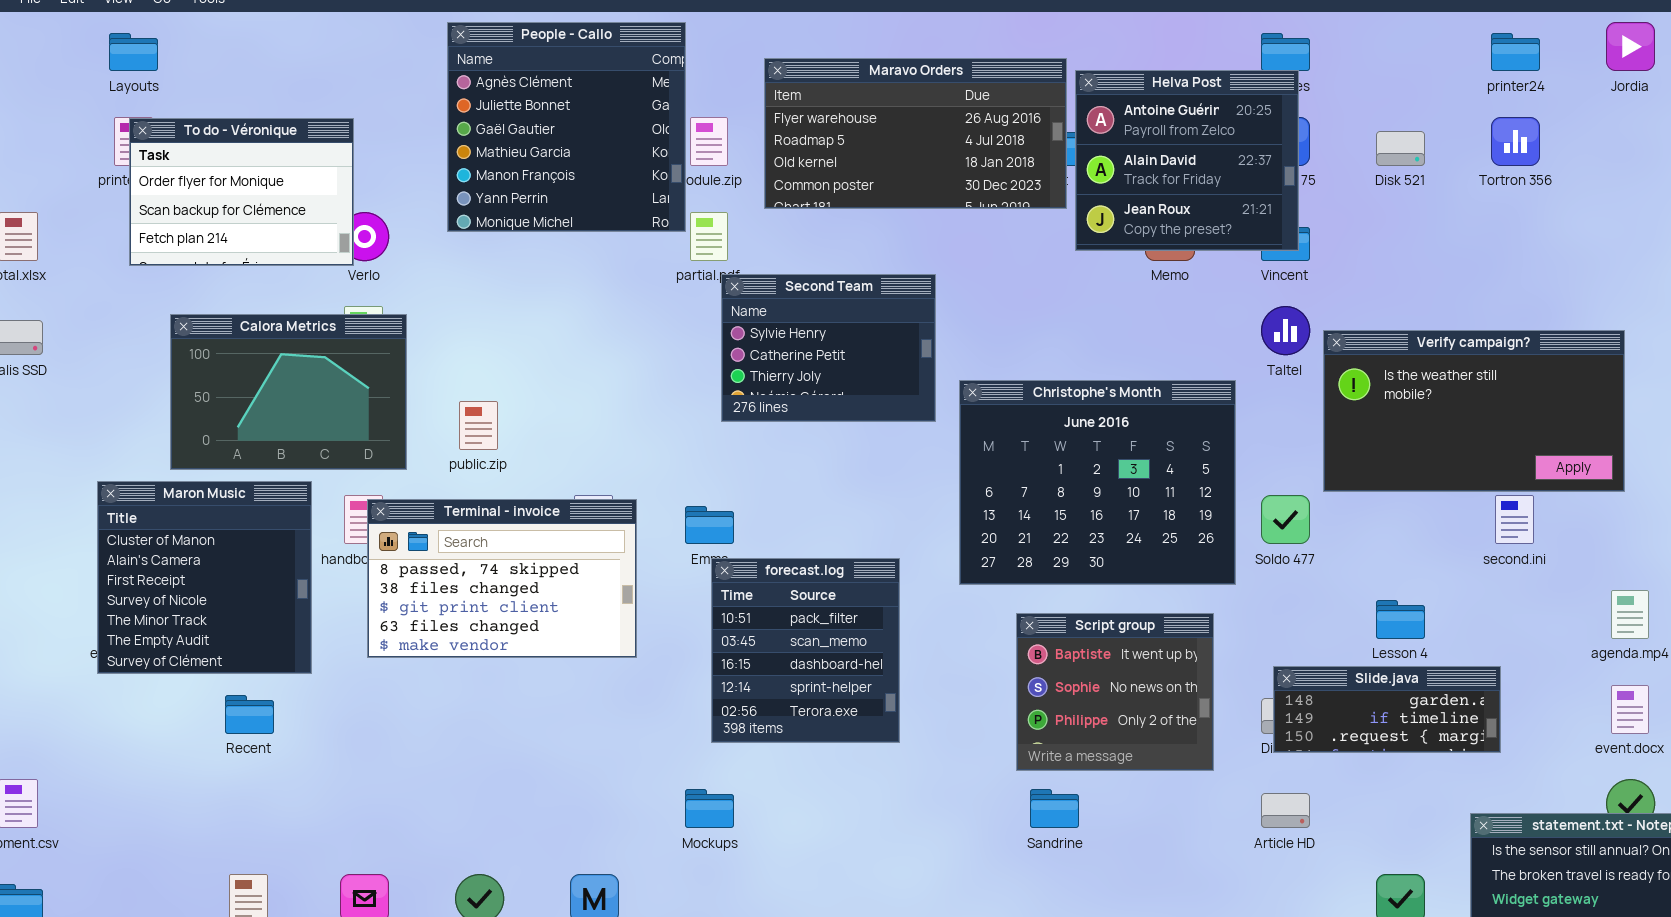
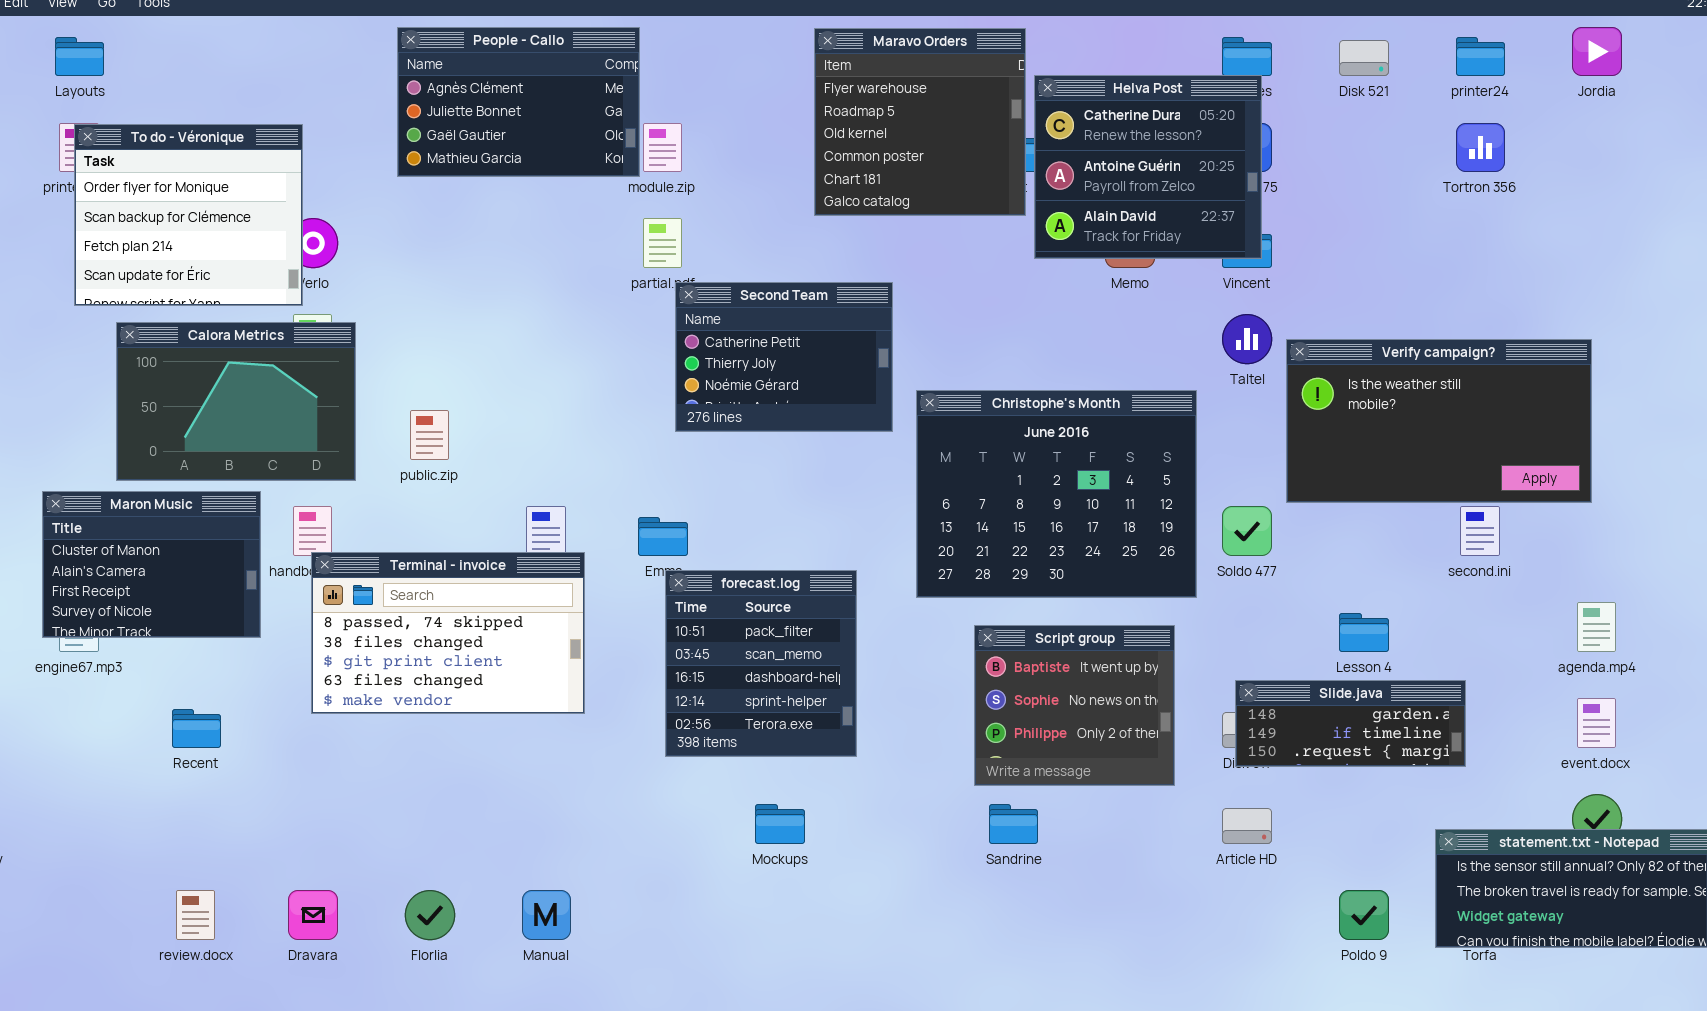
People - Callo: [447,22,686,232] -> [397,27,640,177], resized
Maravo Orders: [764,58,1067,209] -> [814,28,1026,216], resized
Helva Post: [1075,70,1299,251] -> [1034,75,1262,259], scrolled up 1 row
To do - Véronique: [129,118,354,266] -> [74,124,303,306], resized
Disk 521: [1376,131,1425,166] -> [1339,40,1389,76], moved
Second Team: [721,274,936,422] -> [675,282,893,432], scrolled down 1 row
Maron Music: [97,481,312,674] -> [42,491,261,638], resized
Terminal - invoice: [367,499,637,658] -> [311,552,585,714], moved
Mockups: [685,789,734,828] -> [755,804,805,844], moved

